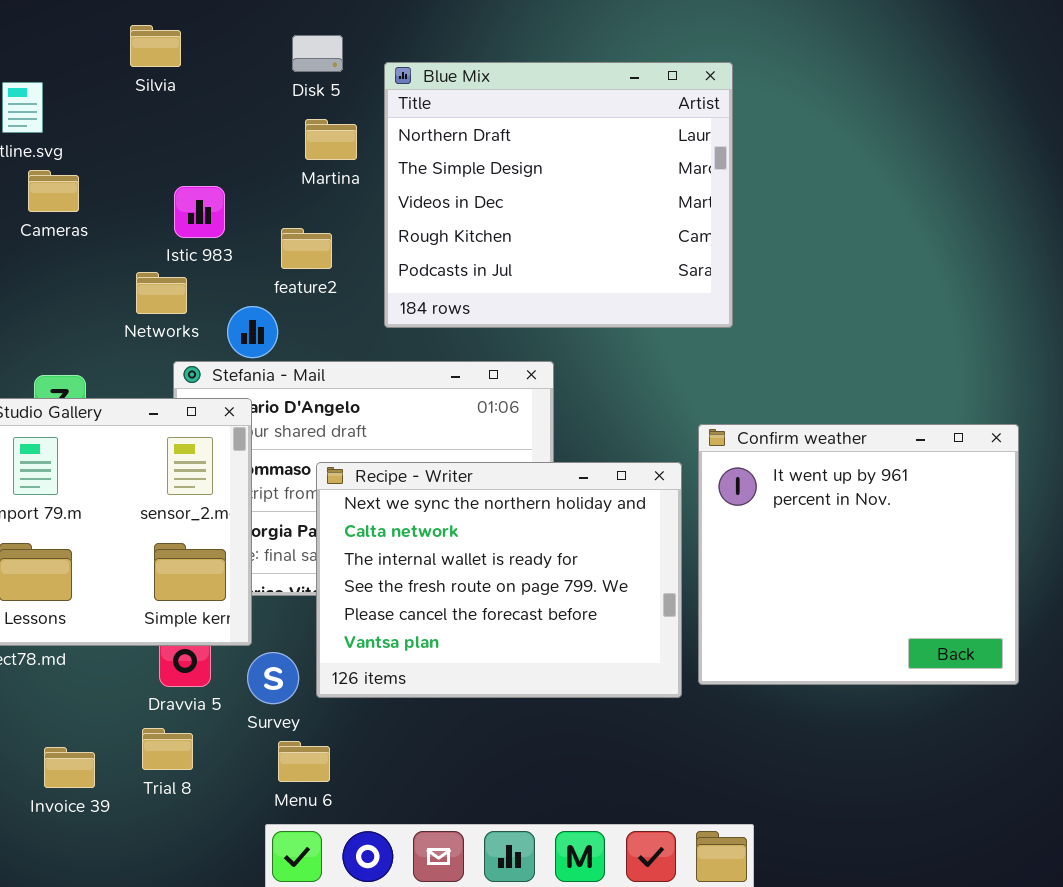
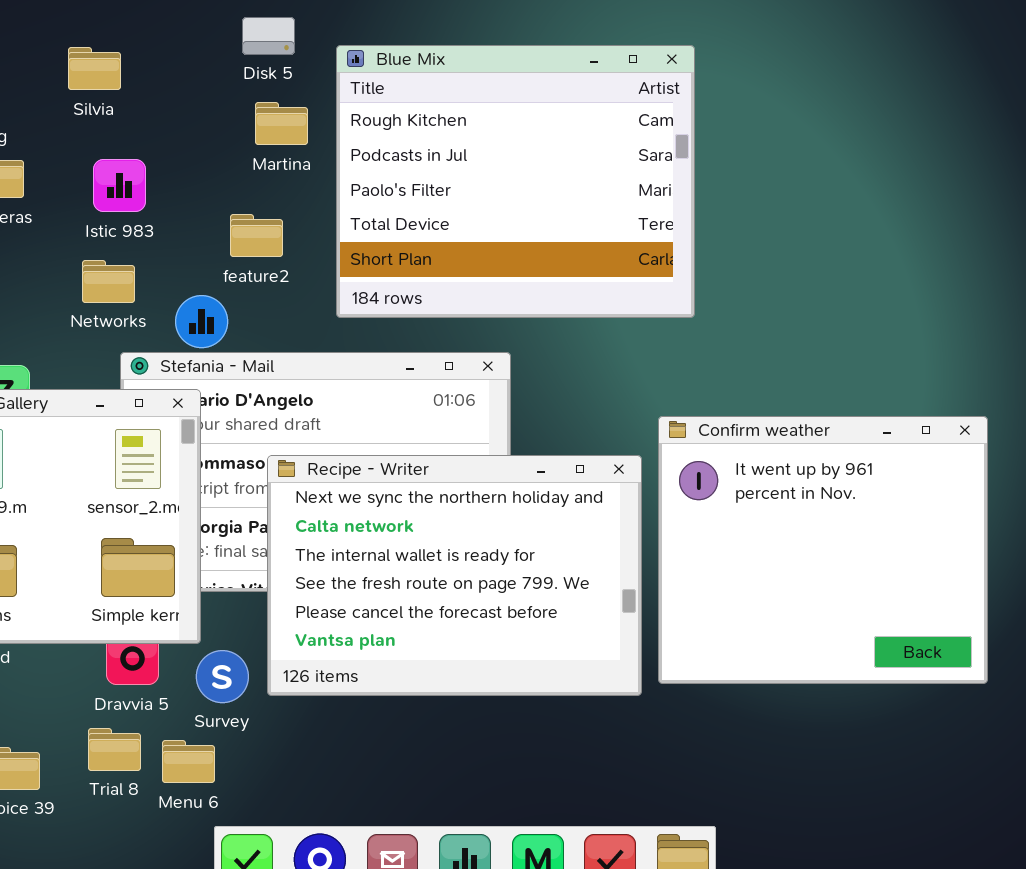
Silvia: [130,25,181,67] -> [68,47,121,90], moved
Blue Mix: [384,62,733,328] -> [336,45,695,318], scrolled down 3 rows
Istic 983: [174,186,225,238] -> [93,159,146,212], moved
Menu 6: [278,741,330,782] -> [162,740,215,783], moved

